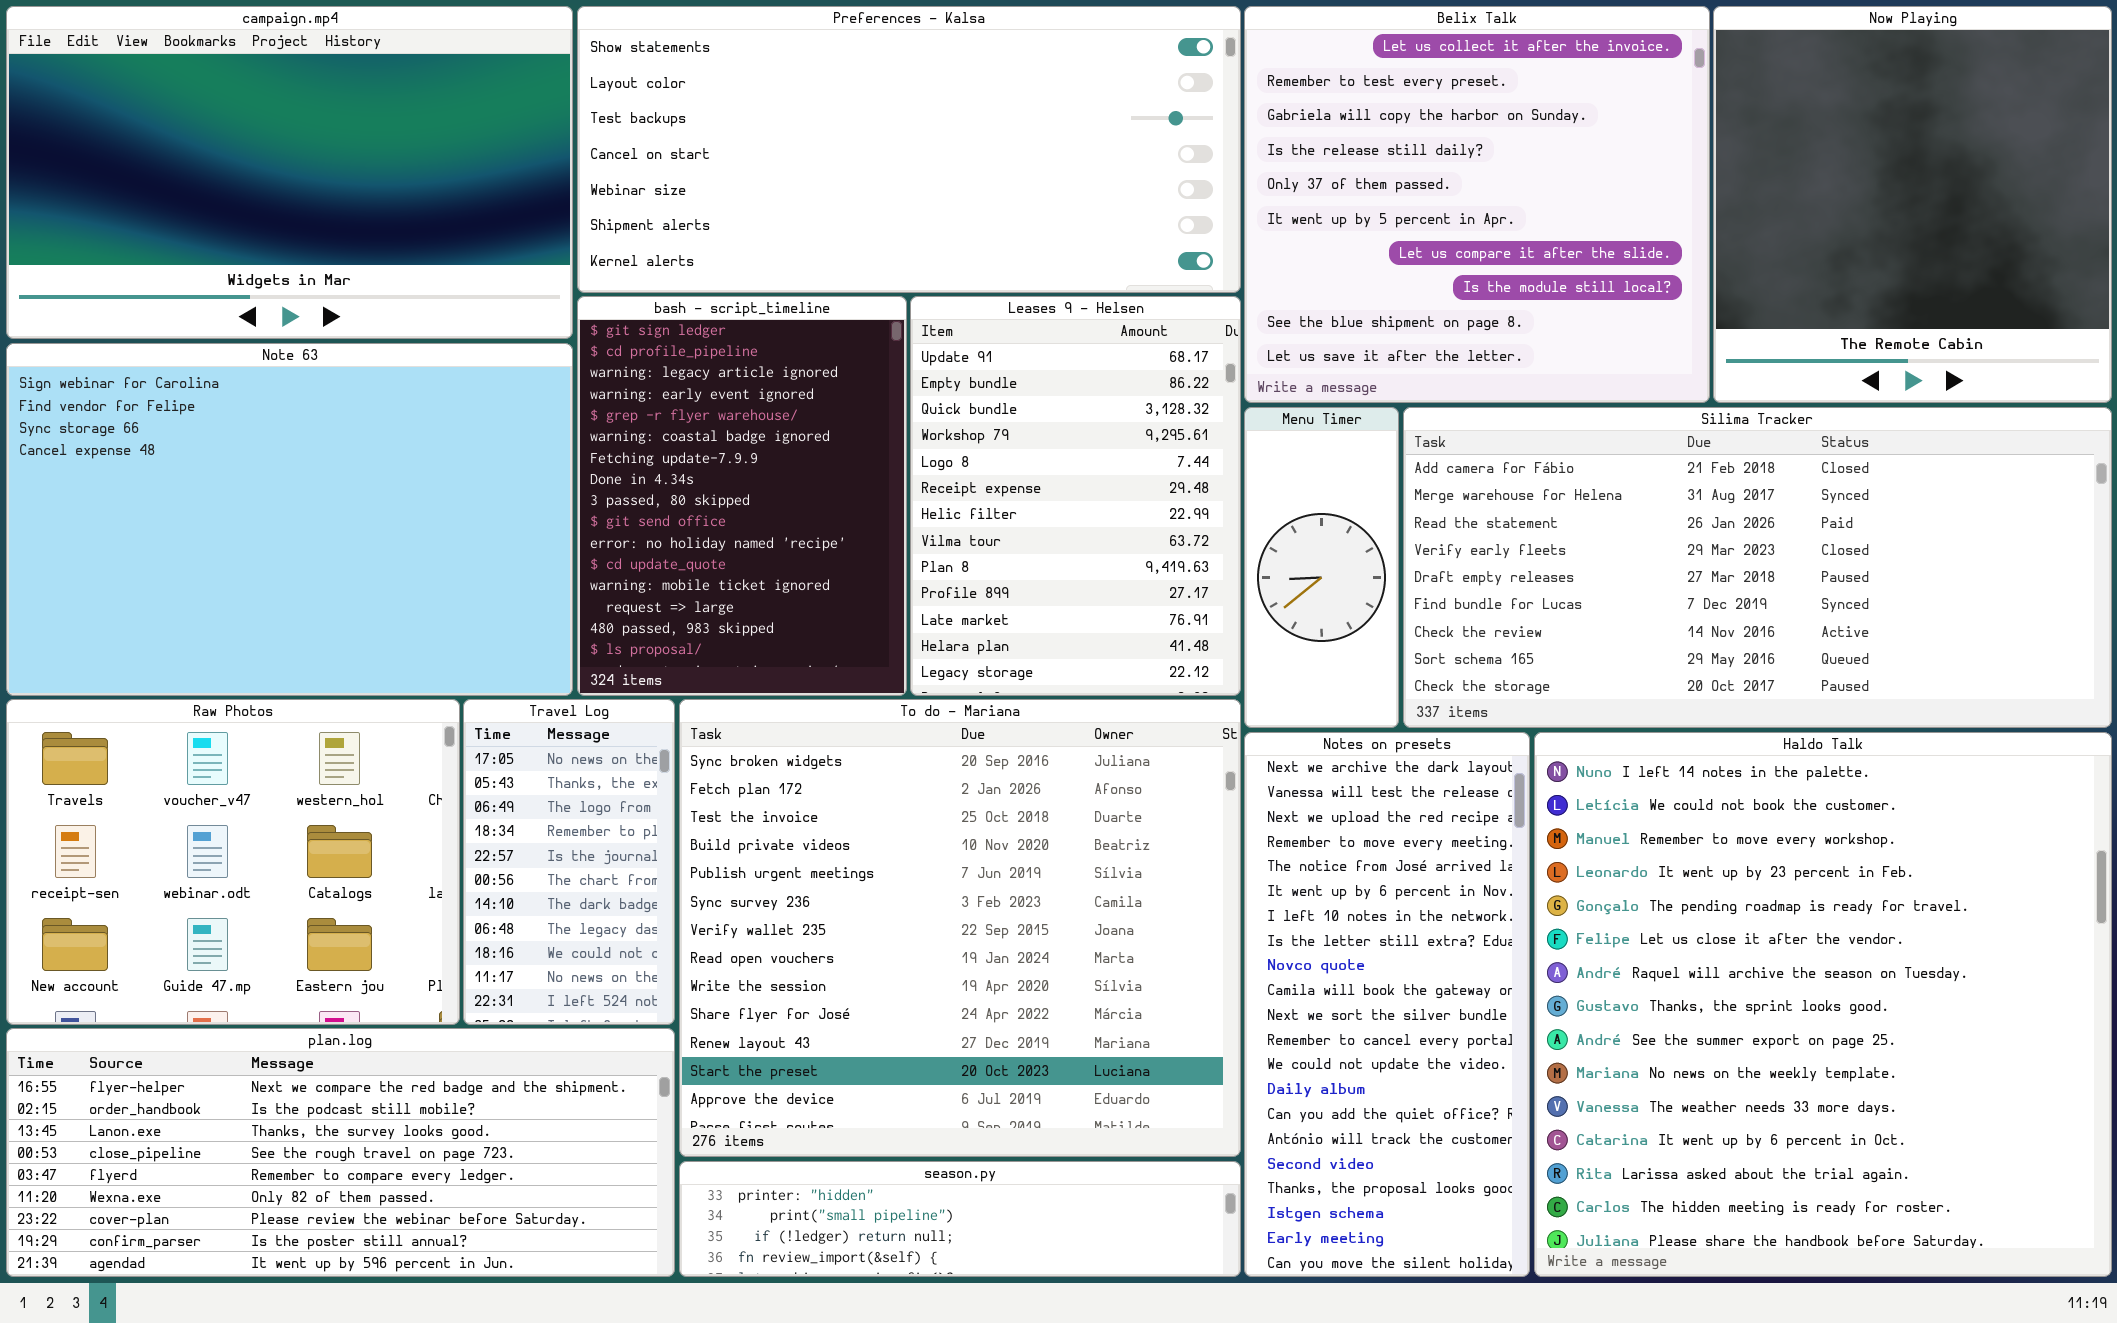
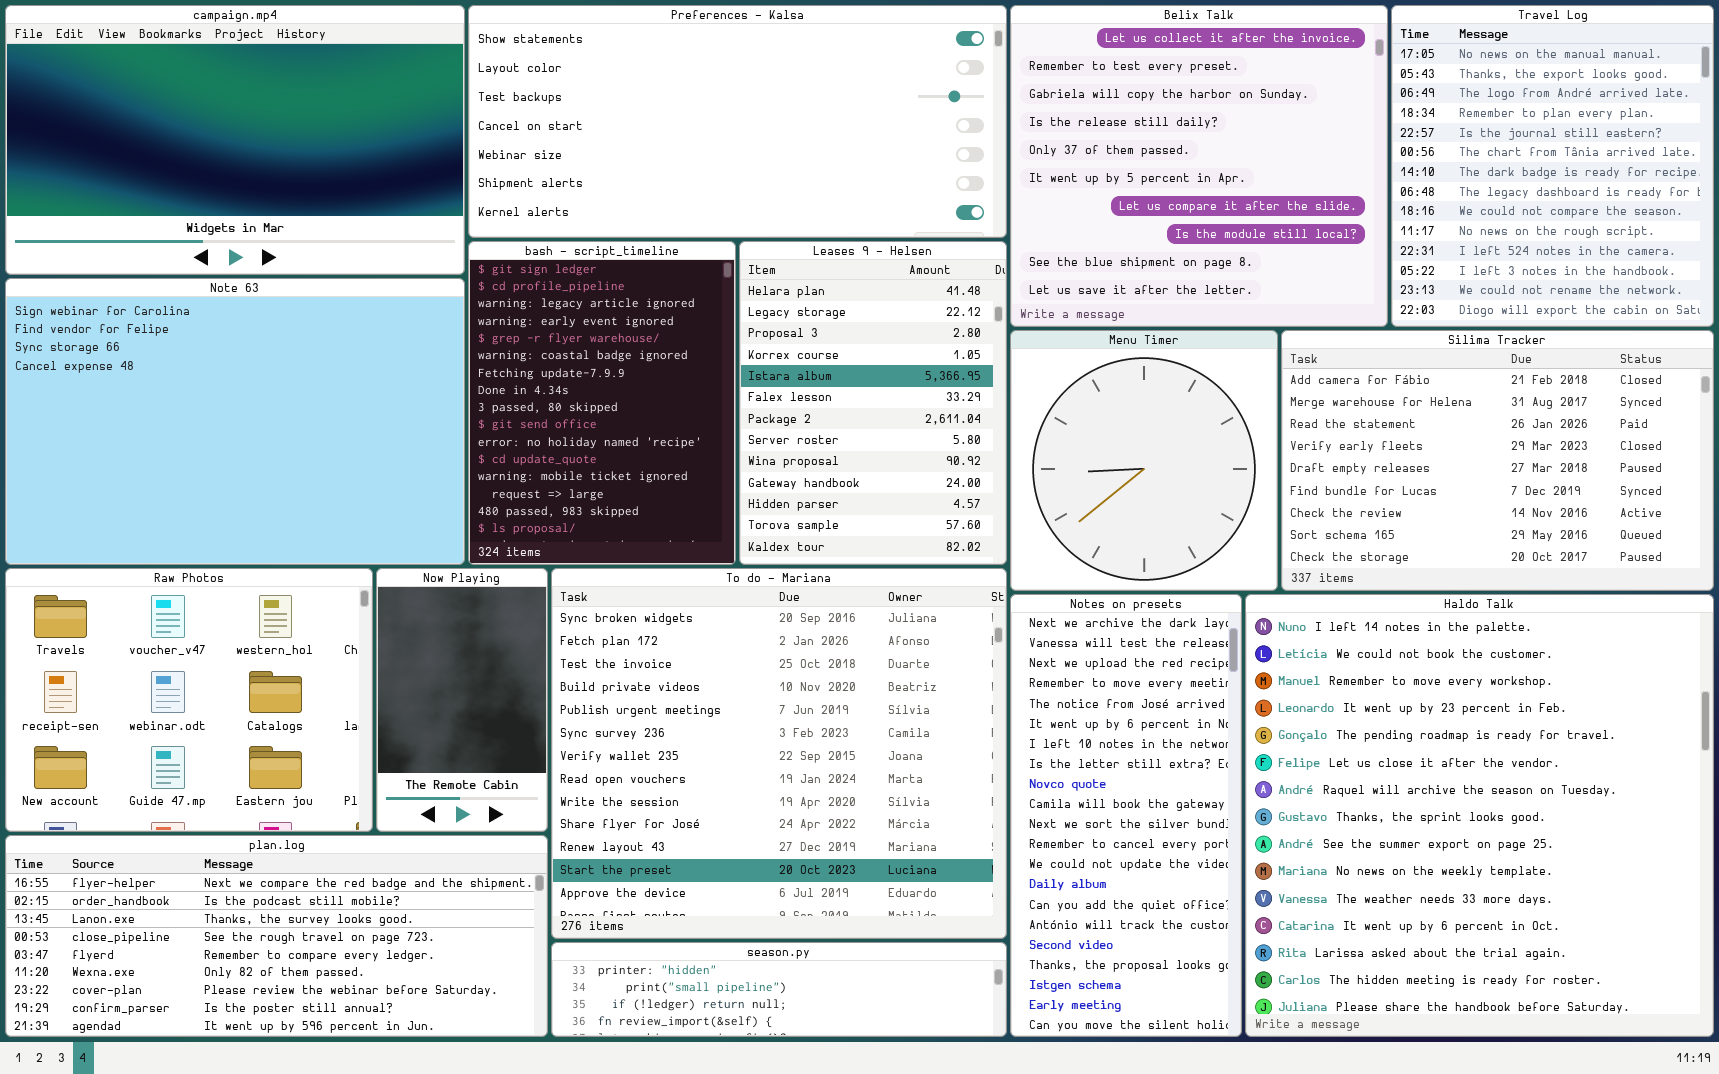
Now Playing: [1713,6,2112,403] -> [376,568,548,832], moved, resized
Leases 9 - Helsen: [910,296,1241,696] -> [739,241,1007,565], scrolled down 11 rows
Menu Timer: [1244,407,1399,728] -> [1010,330,1278,591], resized
Silima Tracker: [1403,407,2112,728] -> [1281,330,1714,591], resized
Travel Log: [463,699,675,1025] -> [1391,5,1714,327], moved, resized

